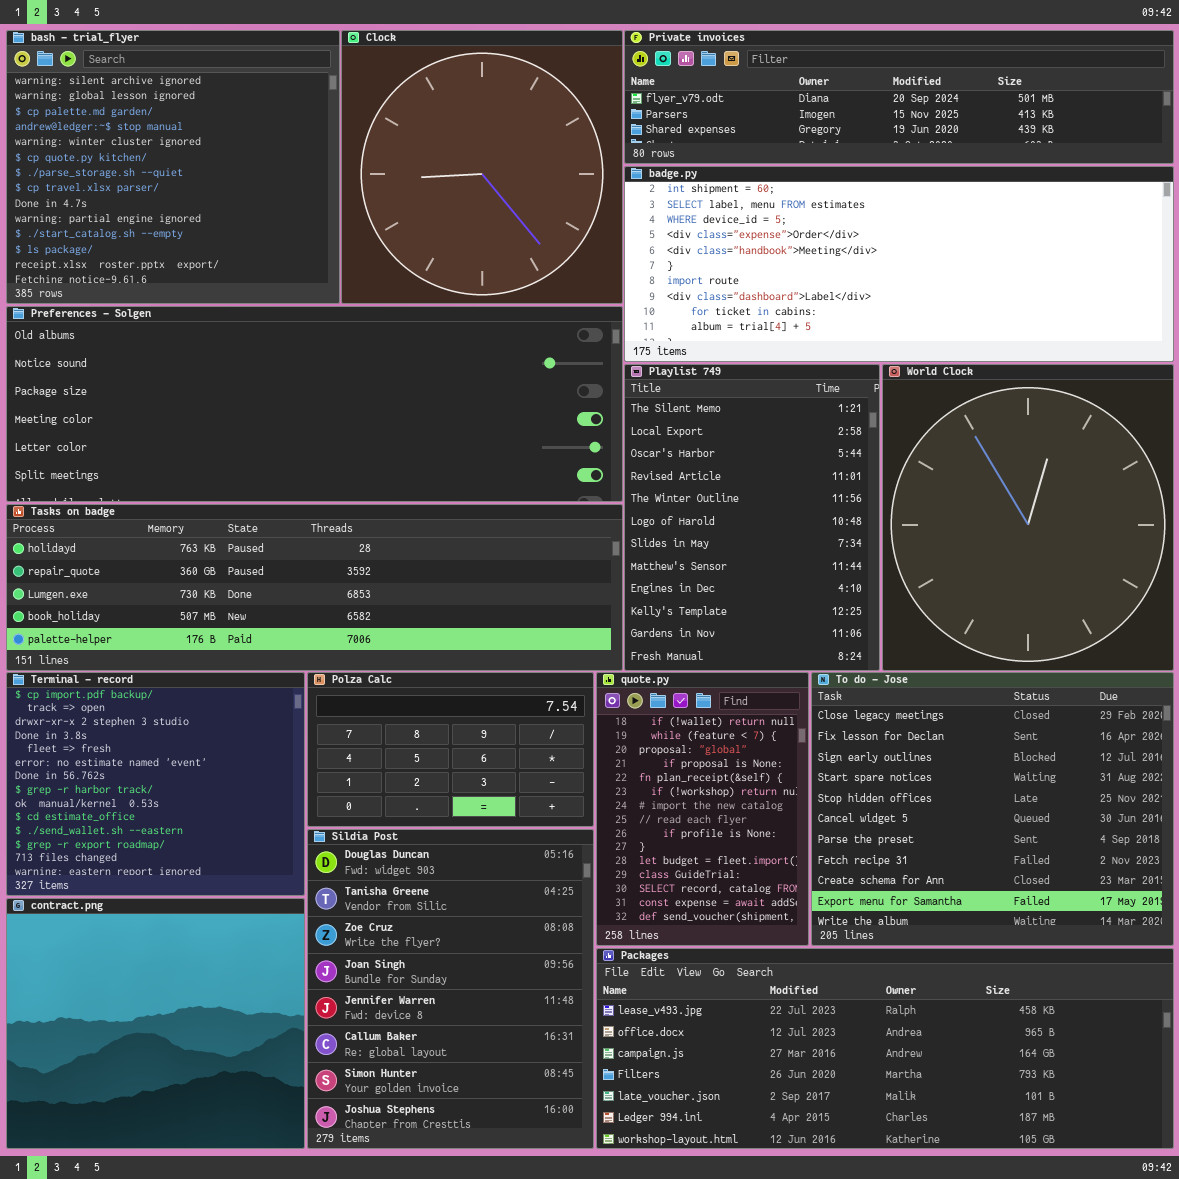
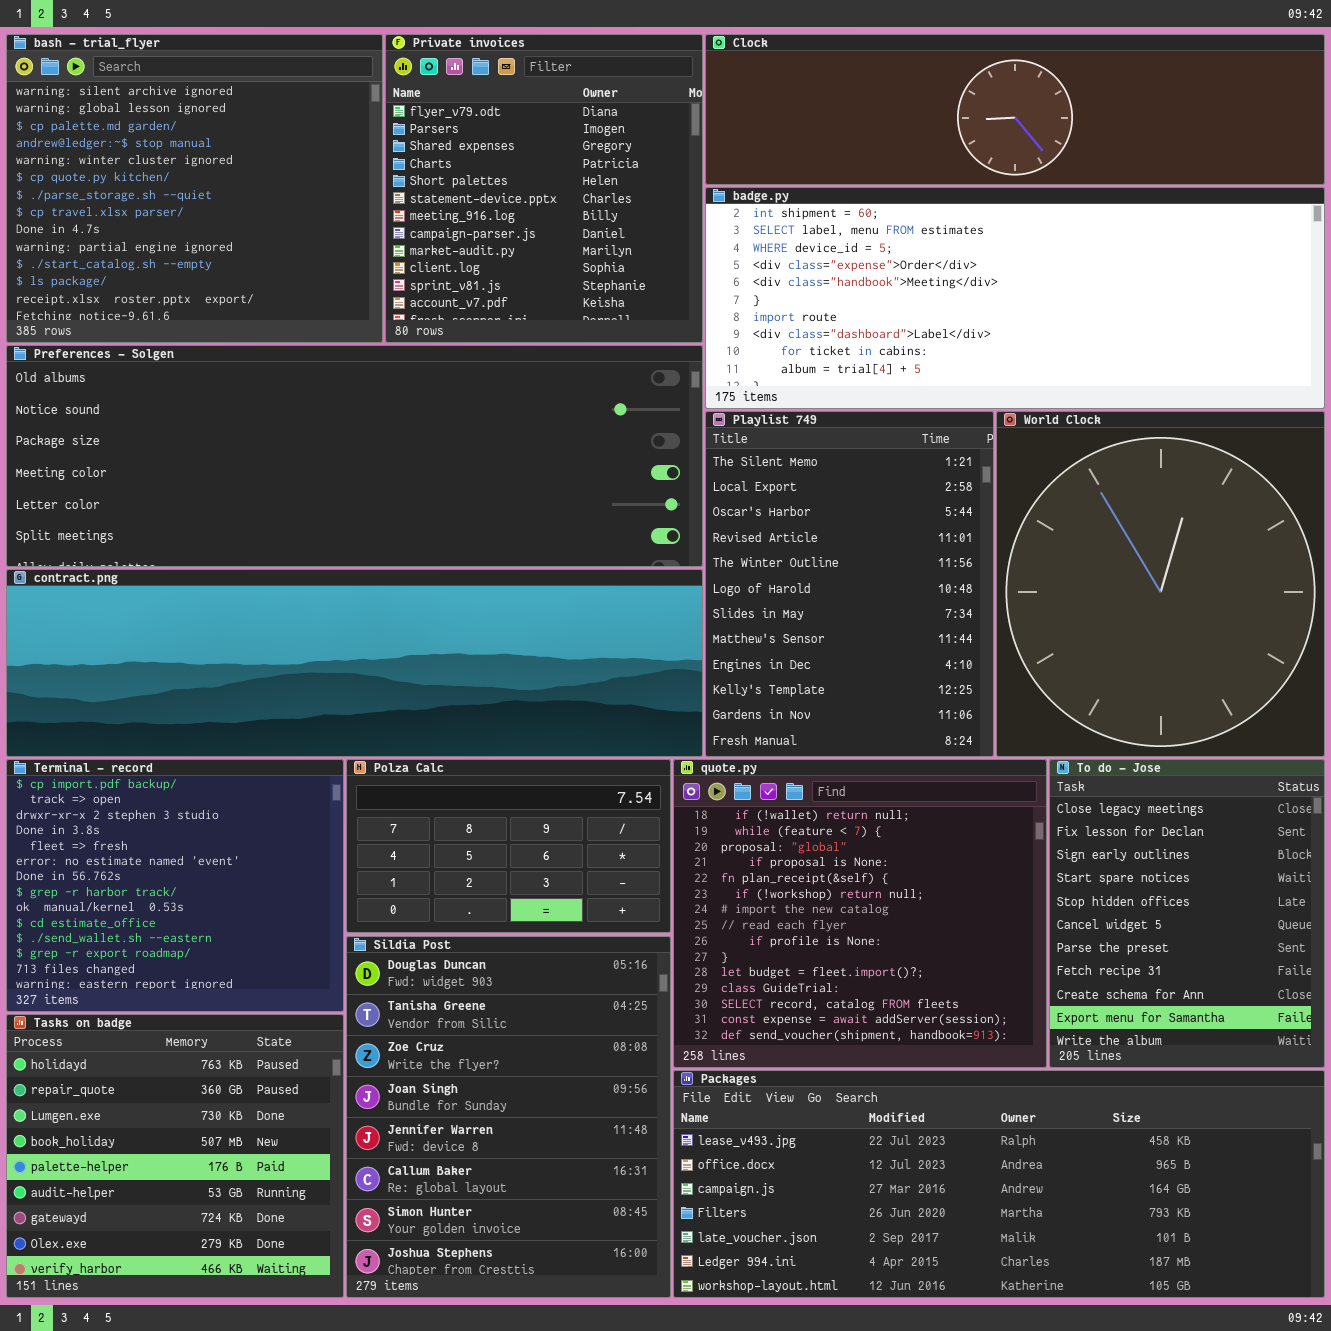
Clock: [341,30,623,304] -> [705,34,1325,185], moved, resized
Private invoices: [624,30,1174,164] -> [385,34,703,343], moved, resized
Tasks on badge: [6,504,623,671] -> [6,1014,344,1298], moved, resized
quote.py: [596,672,809,946] -> [673,759,1047,1068], resized
To do - Jose: [811,672,1174,946] -> [1049,759,1325,1068], resized
contract.png: [6,898,305,1149] -> [6,569,703,757], moved, resized

